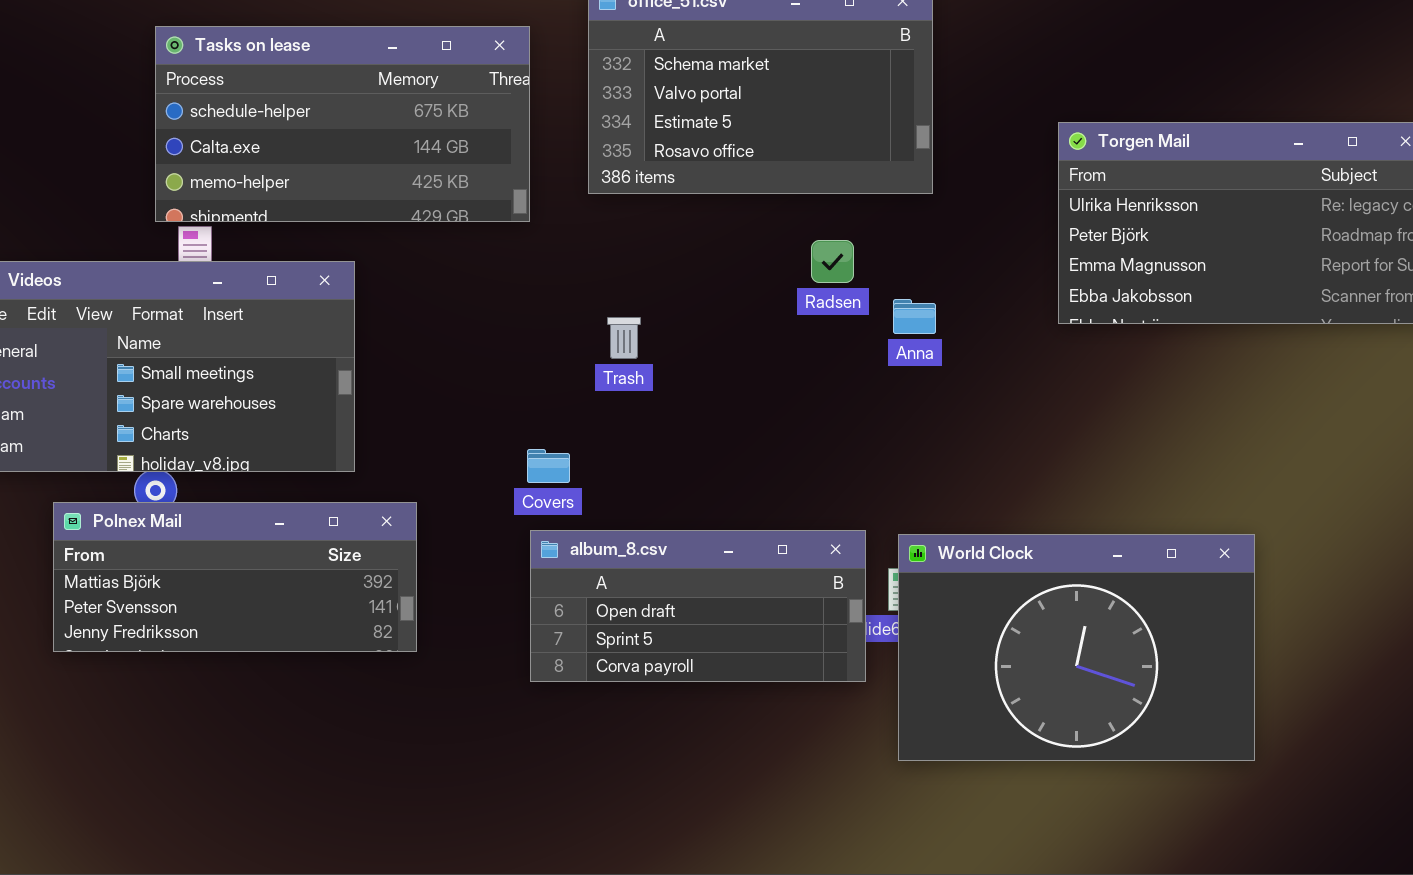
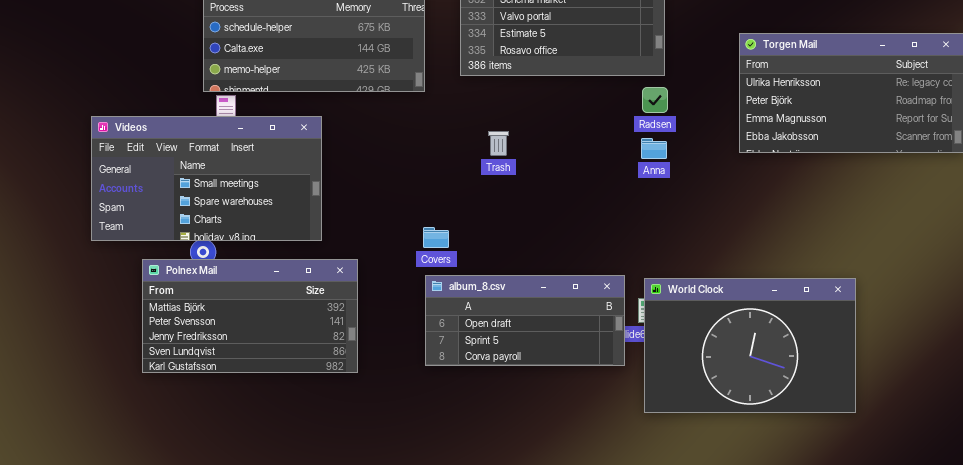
Radsen: [811,240,854,283] -> [642,87,668,113], moved
Trash: [607,317,641,359] -> [488,131,509,156], moved
Polnex Mail: [53,502,417,652] -> [142,259,358,373], resized

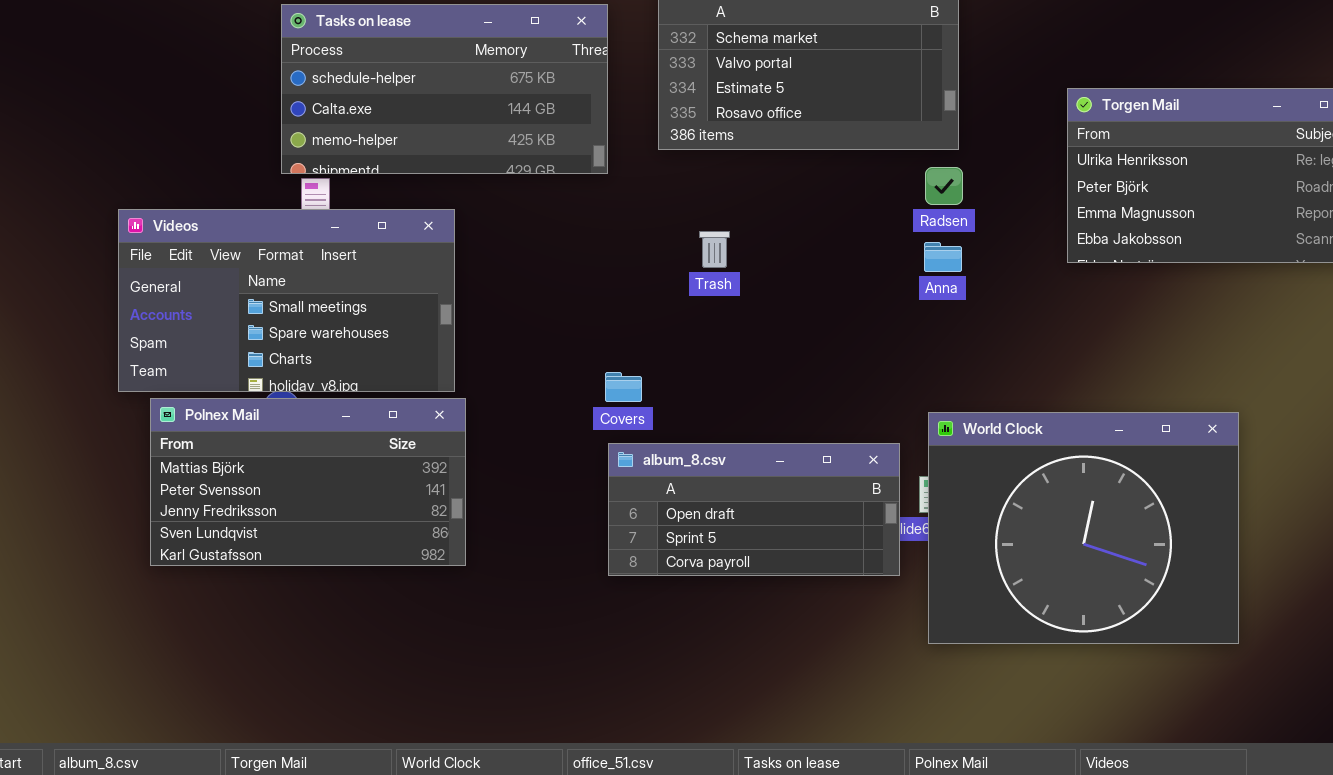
Polnex Mail: [142,259,358,373] -> [150,398,466,566], moved
World Clock: [644,278,856,413] -> [928,412,1239,644], resized

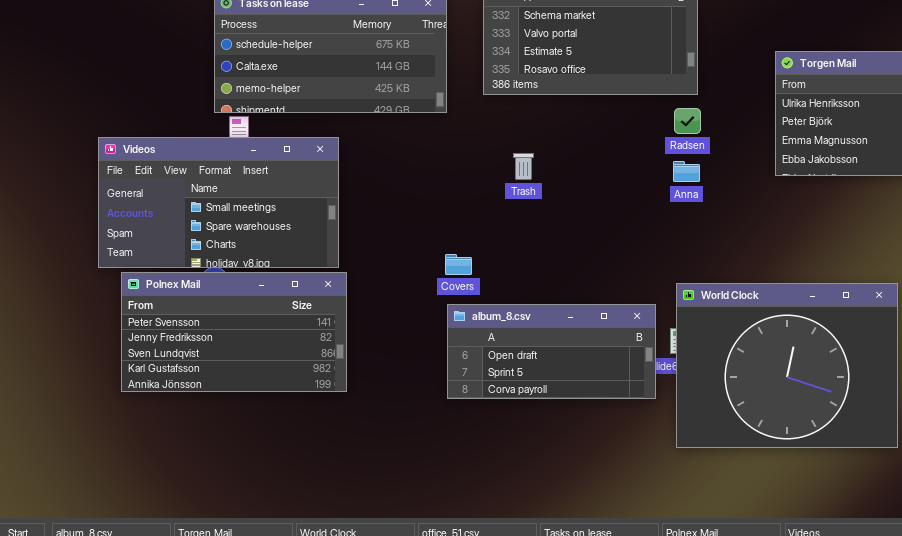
Polnex Mail: [150,398,466,566] -> [121,272,347,392], scrolled down 1 row

